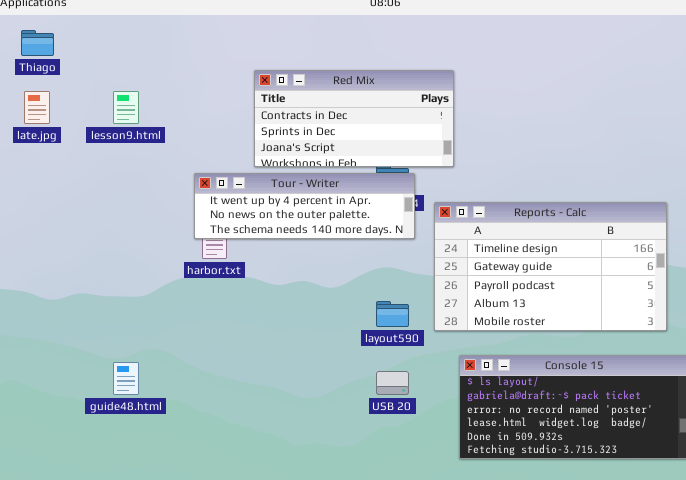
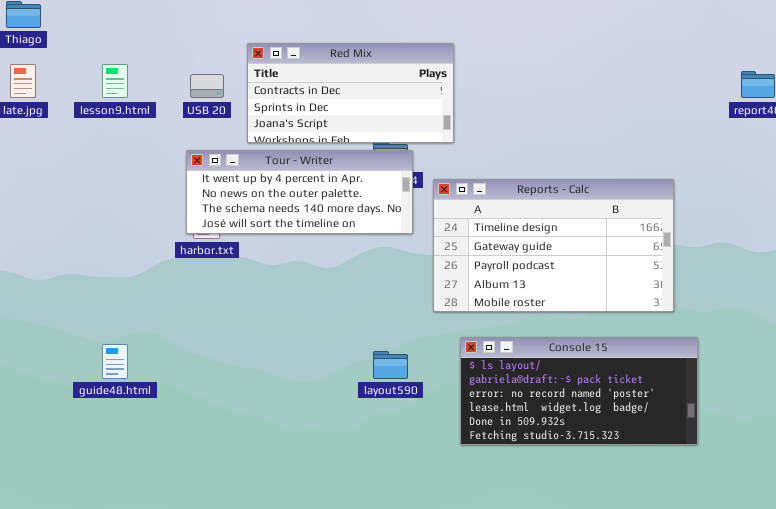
Tour - Writer: [194,173,415,239] -> [186,150,413,234], resized
layout590: [376,301,409,327] -> [373,351,408,379], moved
USB 20: [376,371,409,395] -> [190,74,224,98], moved

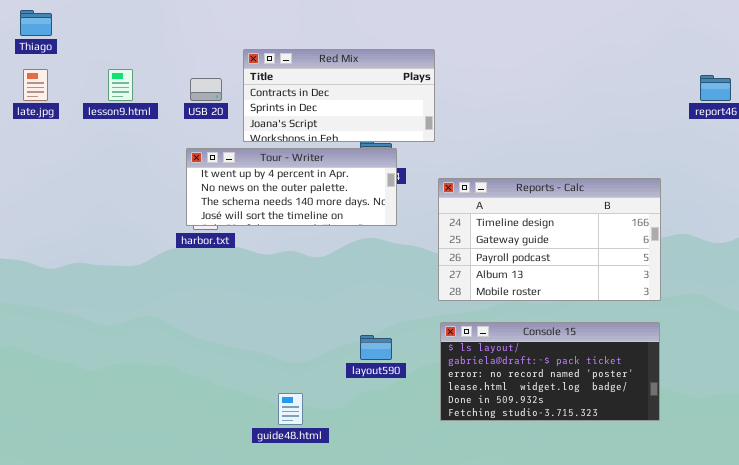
Reports - Calc: [433,179,674,312] -> [438,178,661,301], moved
guide48.html: [102,344,128,379] -> [278,393,303,425], moved

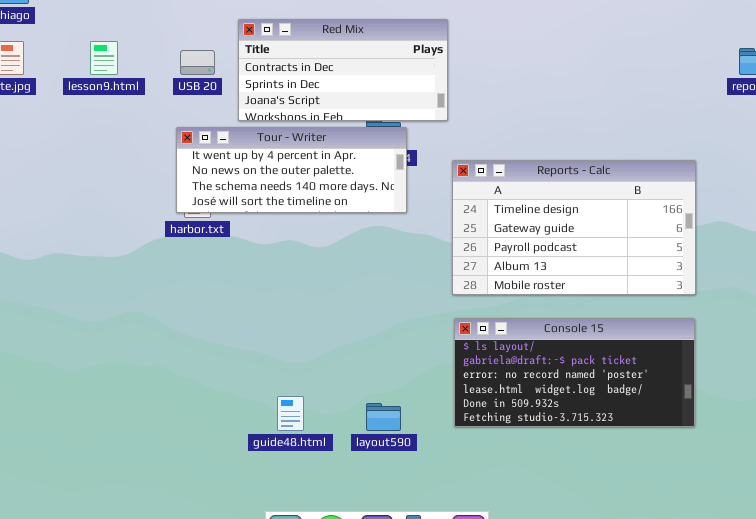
layout590: [360,335,392,360] -> [366,403,401,431], moved

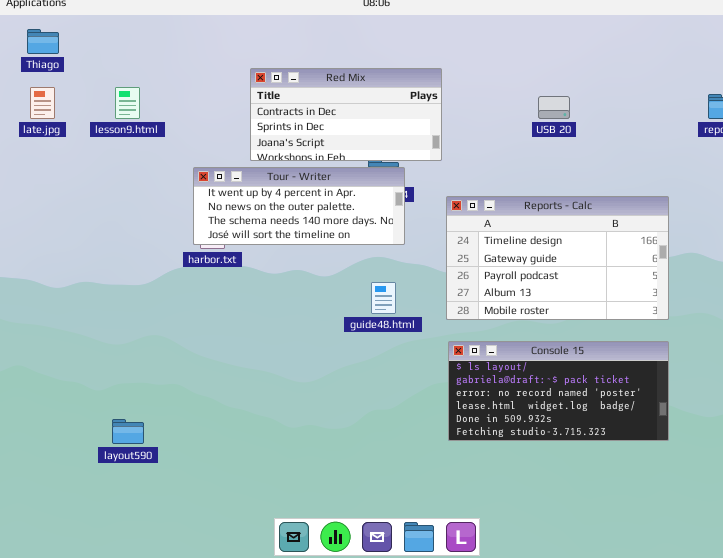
USB 20: [180,50,215,75] -> [538,96,570,119], moved
guide48.html: [277,396,304,431] -> [371,282,396,314], moved
layout590: [366,403,401,431] -> [112,419,144,444], moved

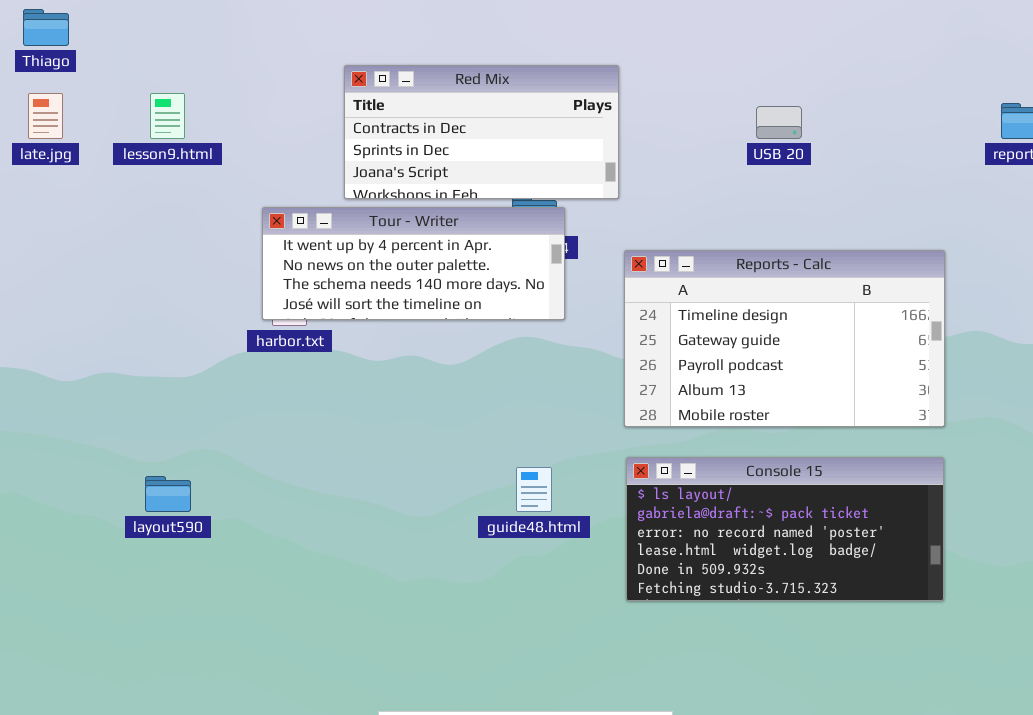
guide48.html: [371,282,396,314] -> [516,467,552,512], moved
layout590: [112,419,144,444] -> [145,476,191,512], moved

